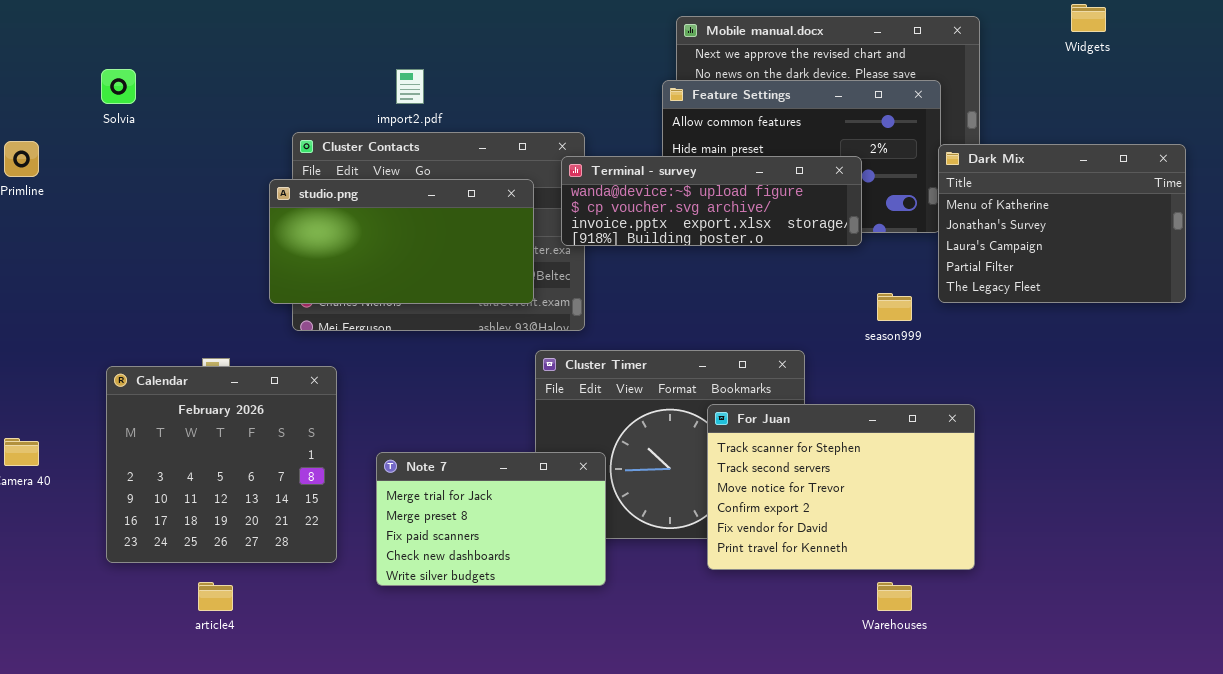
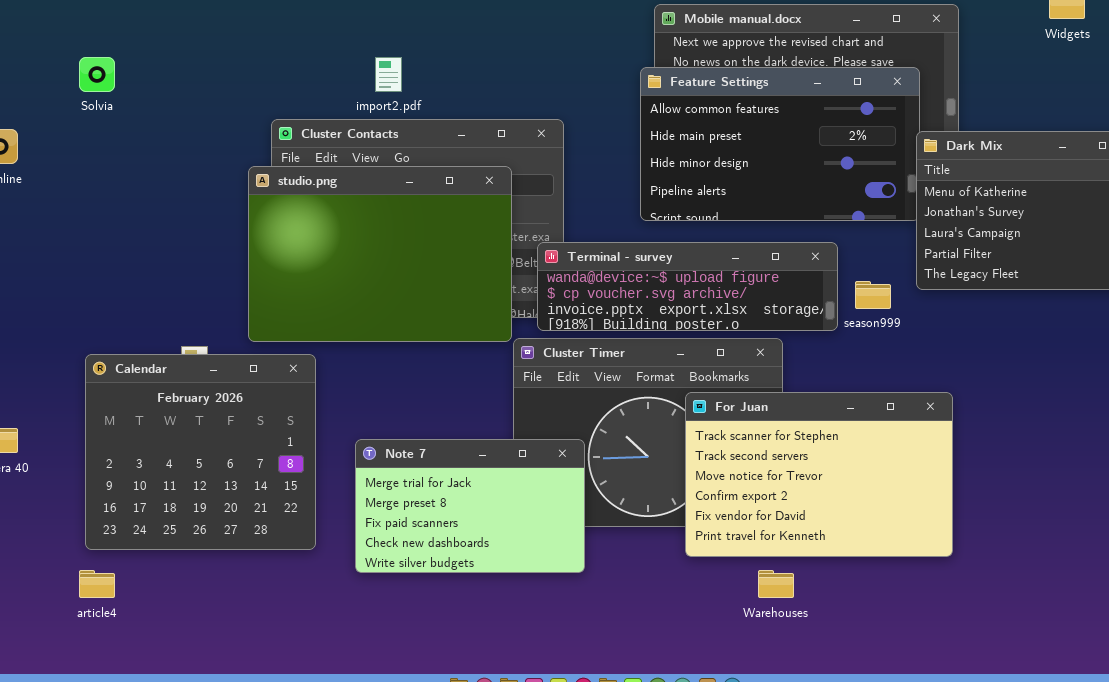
Terminal - survey: [561,156,862,246] -> [537,242,838,331], moved
studio.png: [269,179,534,304] -> [248,166,512,342], resized
article4: [198,582,233,611] -> [79,570,115,598], moved
Warehouses: [877,582,912,611] -> [758,570,794,598], moved

